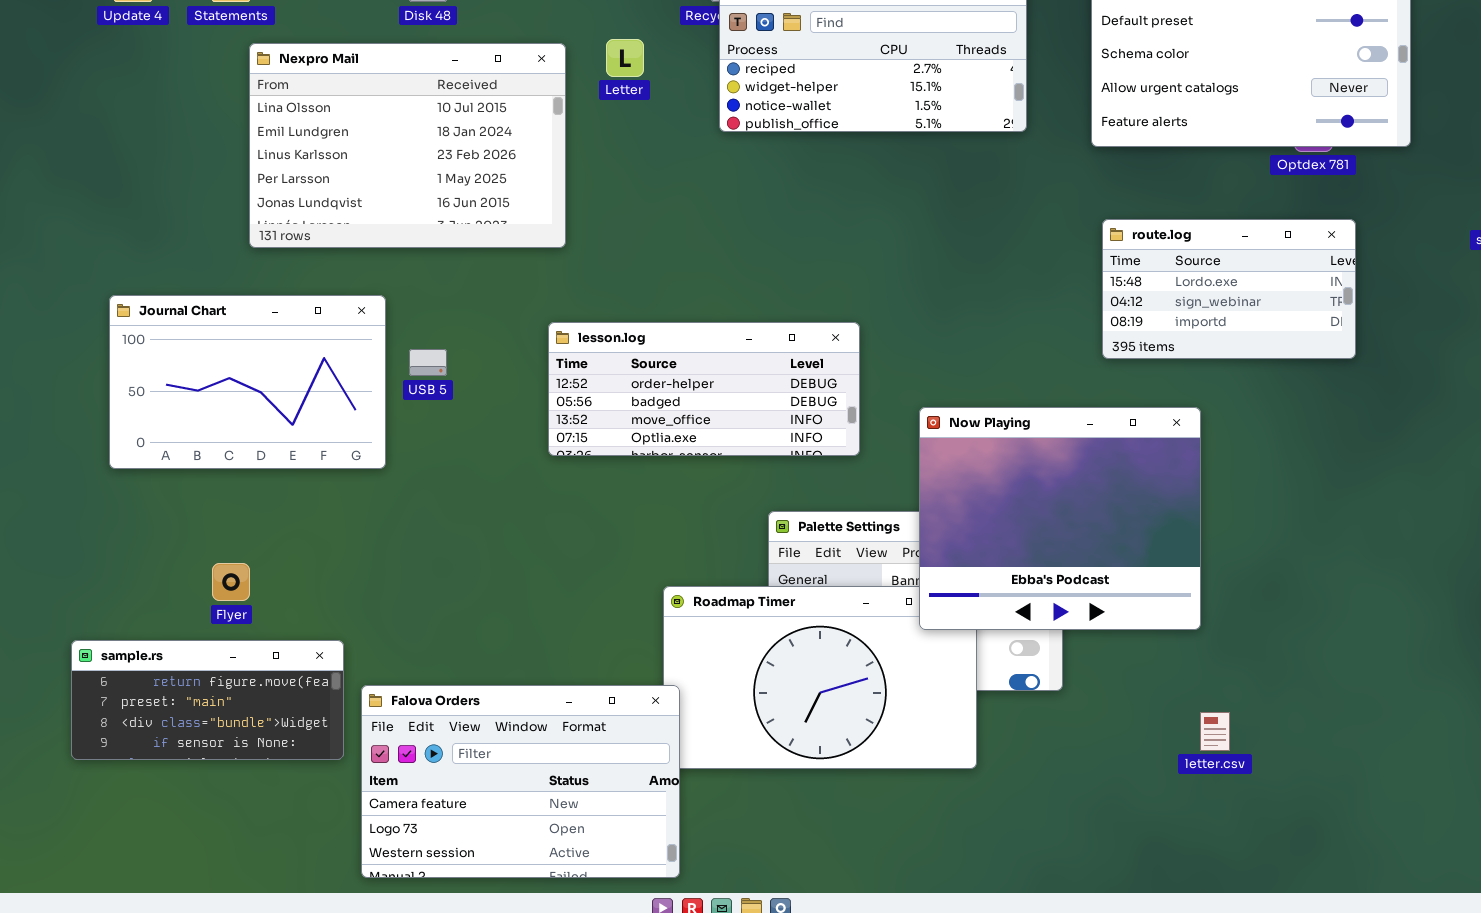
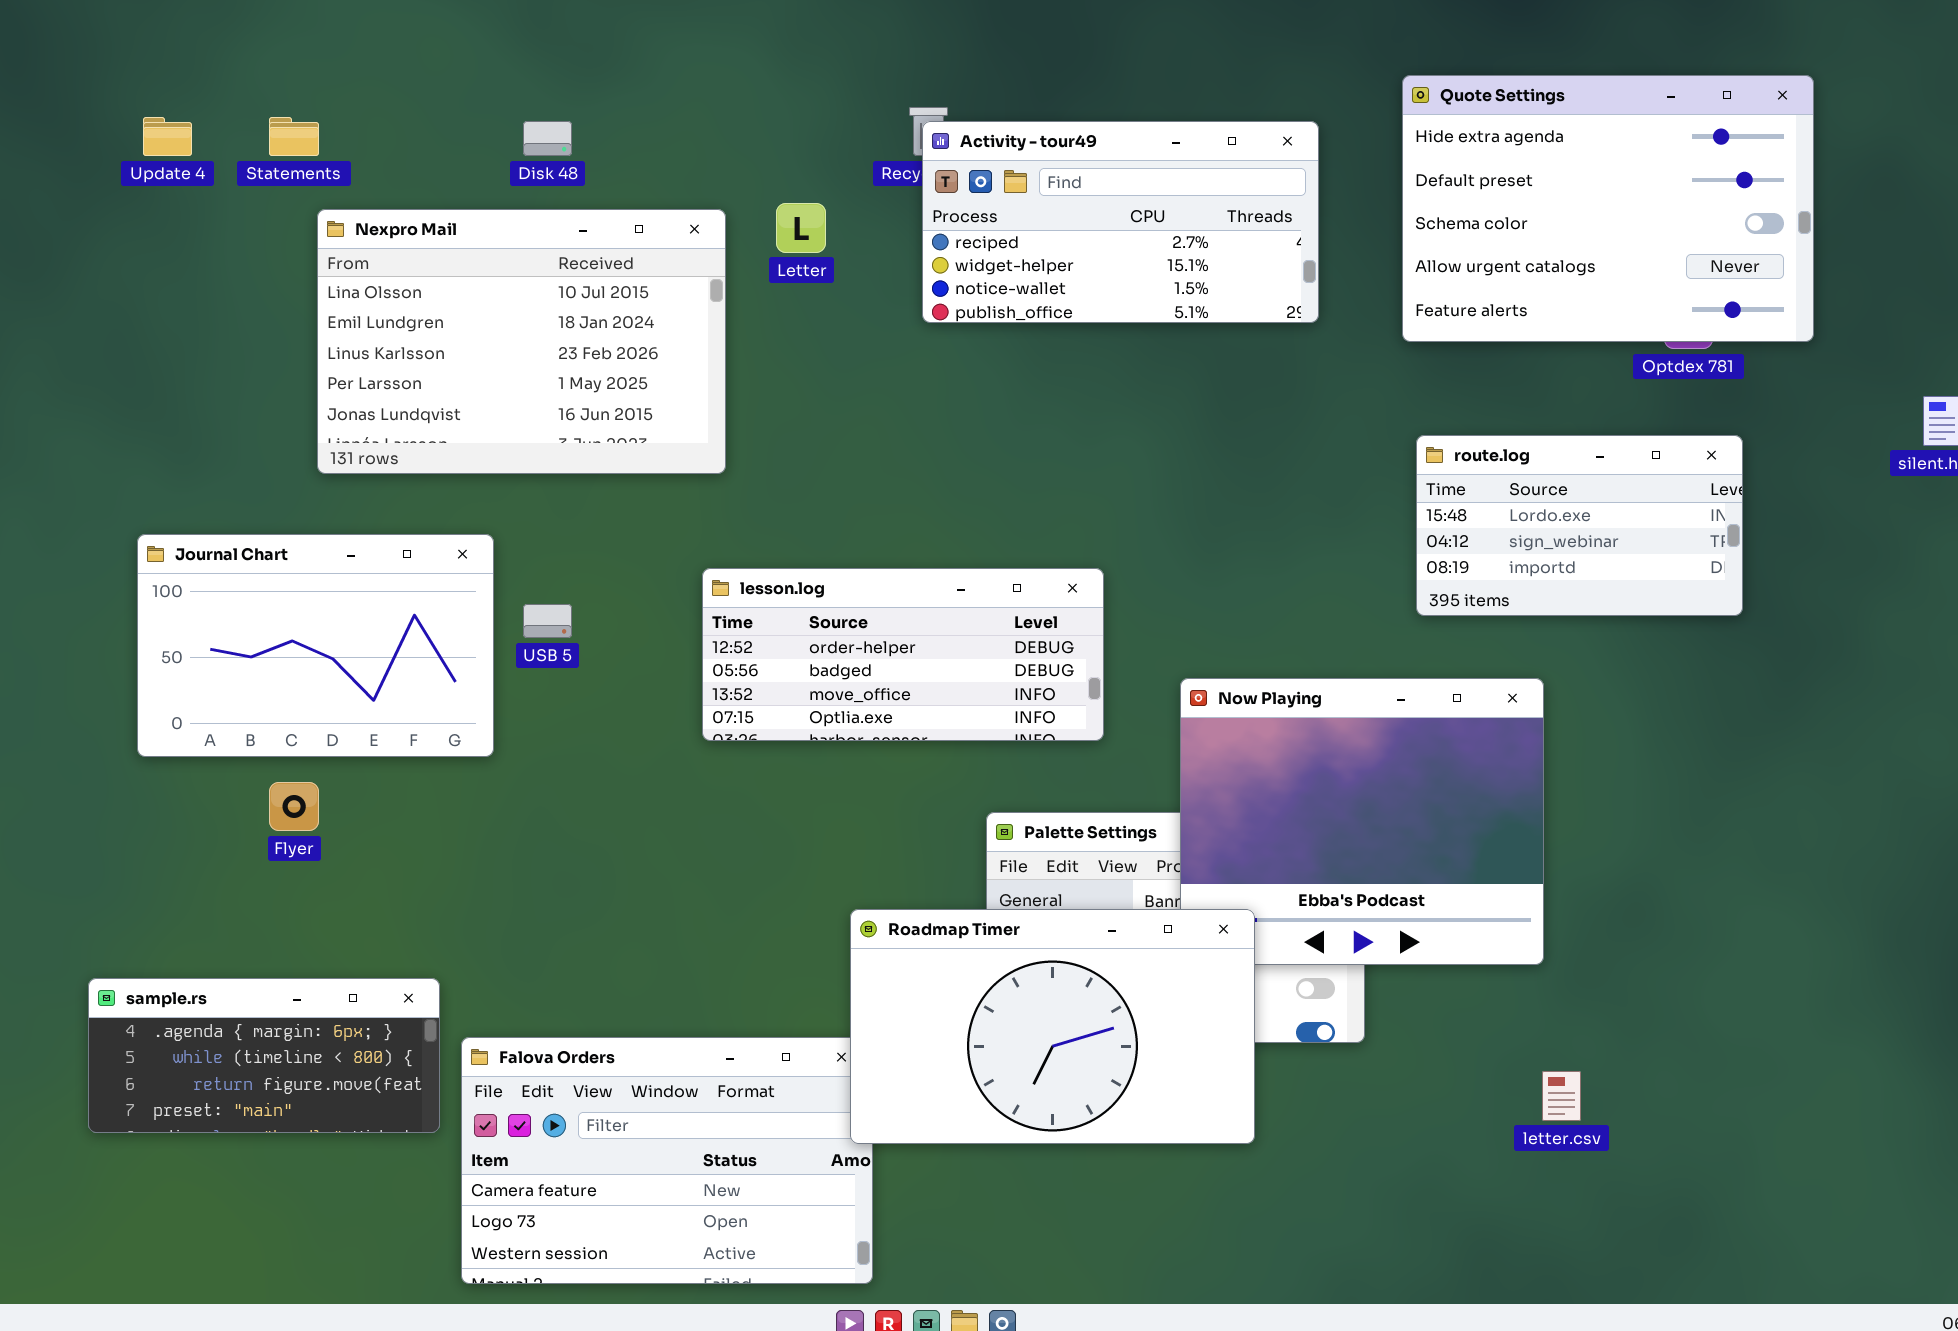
Flyer: [212,563,250,601] -> [269,782,319,831], moved
Roadmap Timer: [663,586,977,769] -> [850,909,1255,1144], raised
sample.rs: [71,640,344,760] -> [88,978,440,1133], scrolled up 2 rows

